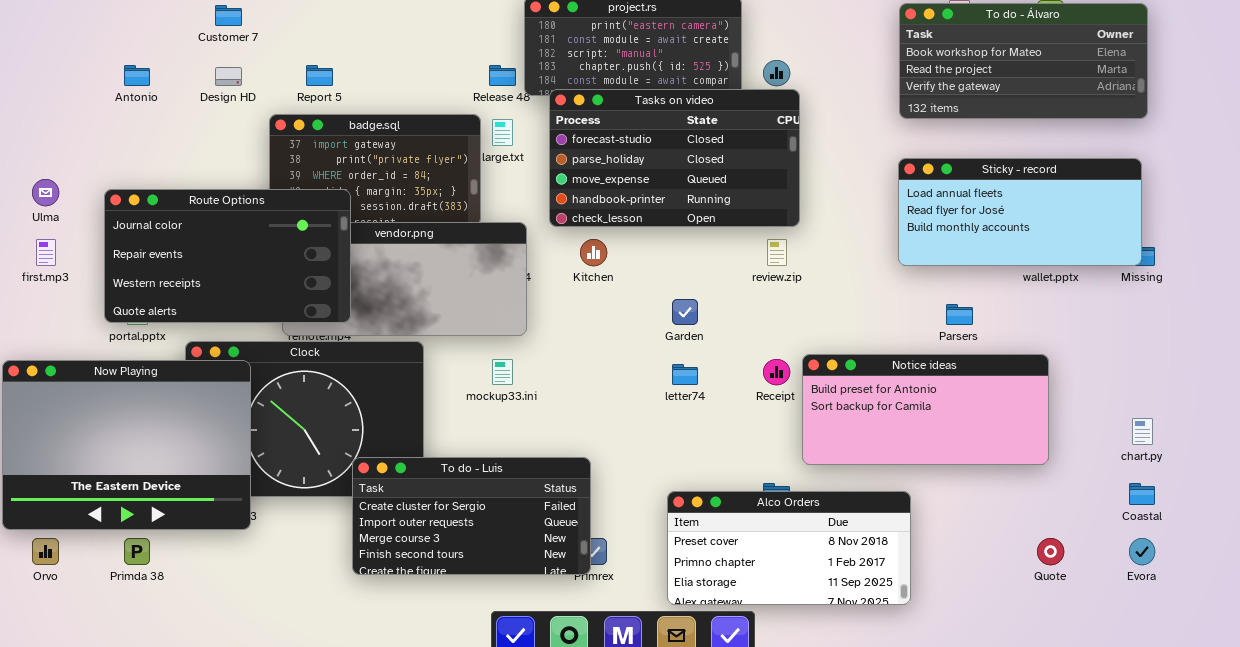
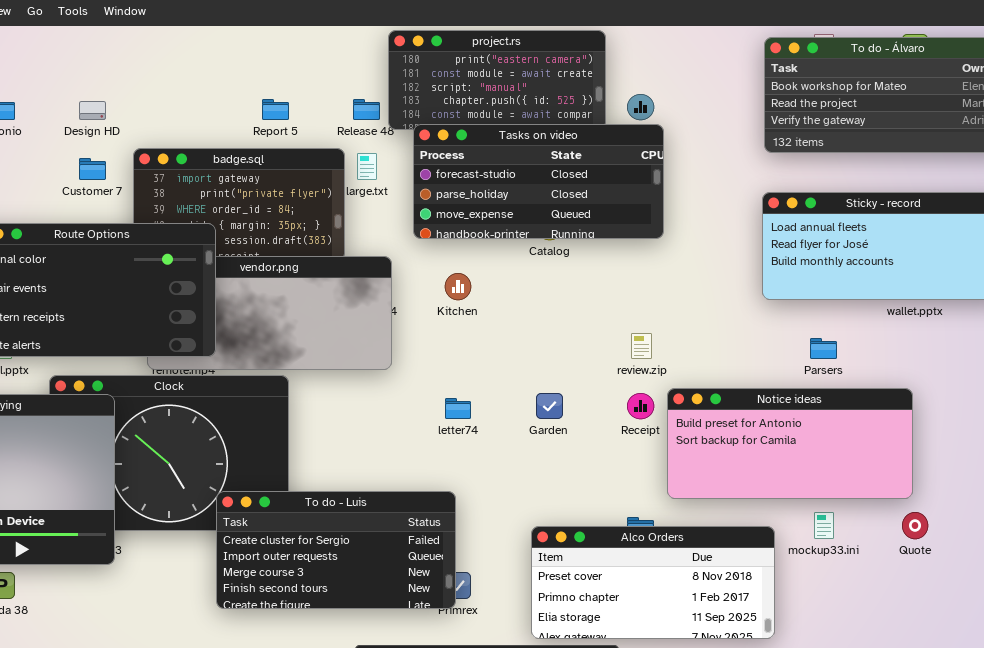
Customer 7: [215,5,242,26] -> [79,158,106,180], moved
Report 5: [306,65,333,86] -> [262,99,289,120], moved
Tasks on video: [549,89,800,227] -> [413,124,664,239], resized
review.zip: [767,239,787,266] -> [631,333,652,359], moved
Garden: [672,299,698,325] -> [536,393,563,419], moved
mockup33.ini: [492,359,513,385] -> [814,512,834,539], moved
letter74: [672,364,698,385] -> [445,398,471,419], moved
Quote: [1037,538,1064,565] -> [902,512,928,539], moved

